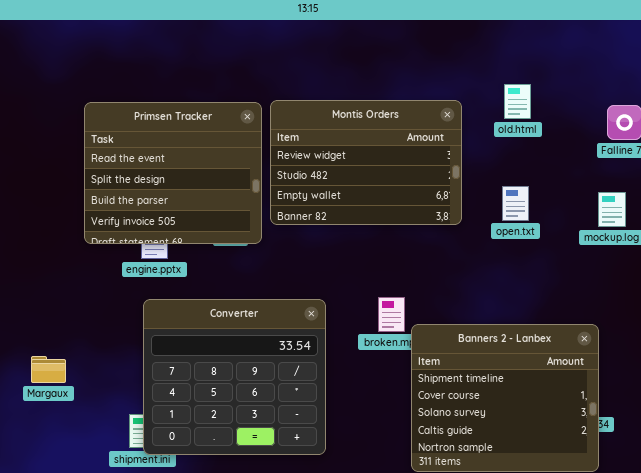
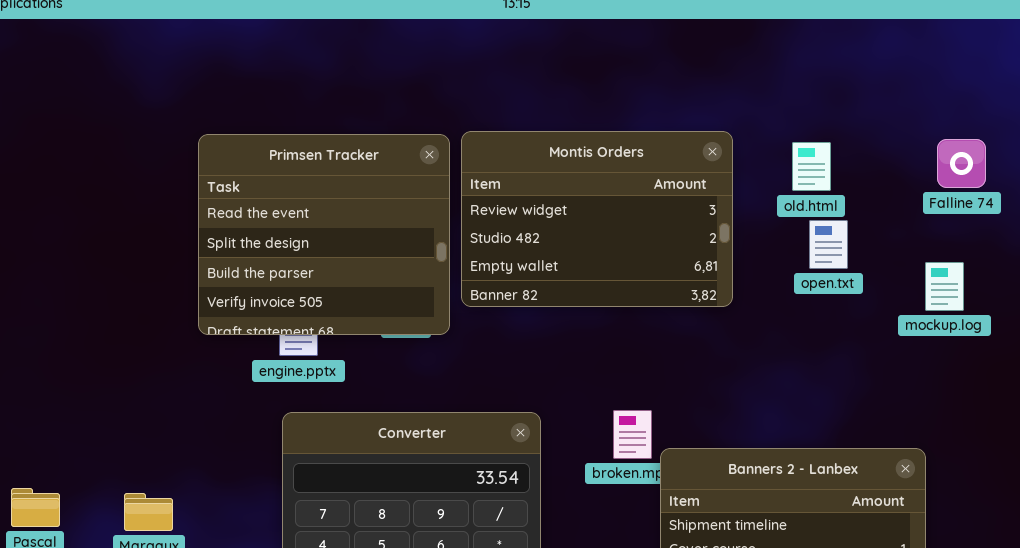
old.html: [504,84,531,119] -> [792,142,831,191], moved
open.txt: [502,186,529,221] -> [809,220,848,269], moved

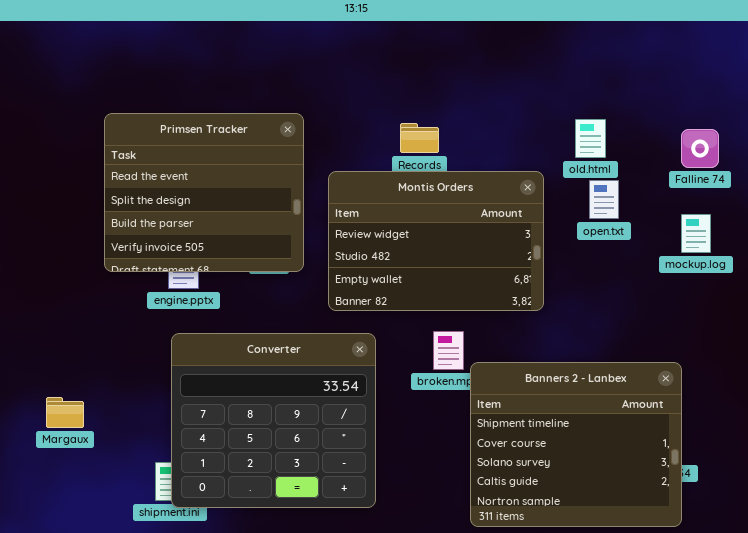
Montis Orders: [461,131,733,307] -> [328,171,544,311], moved
Falline 74: [937,139,986,188] -> [681,129,719,168], moved

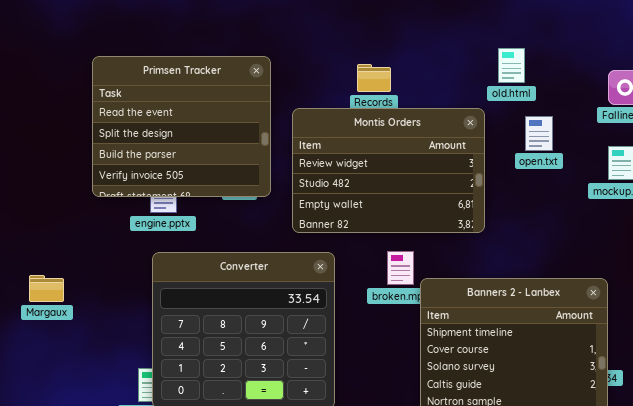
old.html: [575,119,606,158] -> [498,48,525,83], moved
Margaux: [46,397,84,428] -> [29,275,64,302], moved

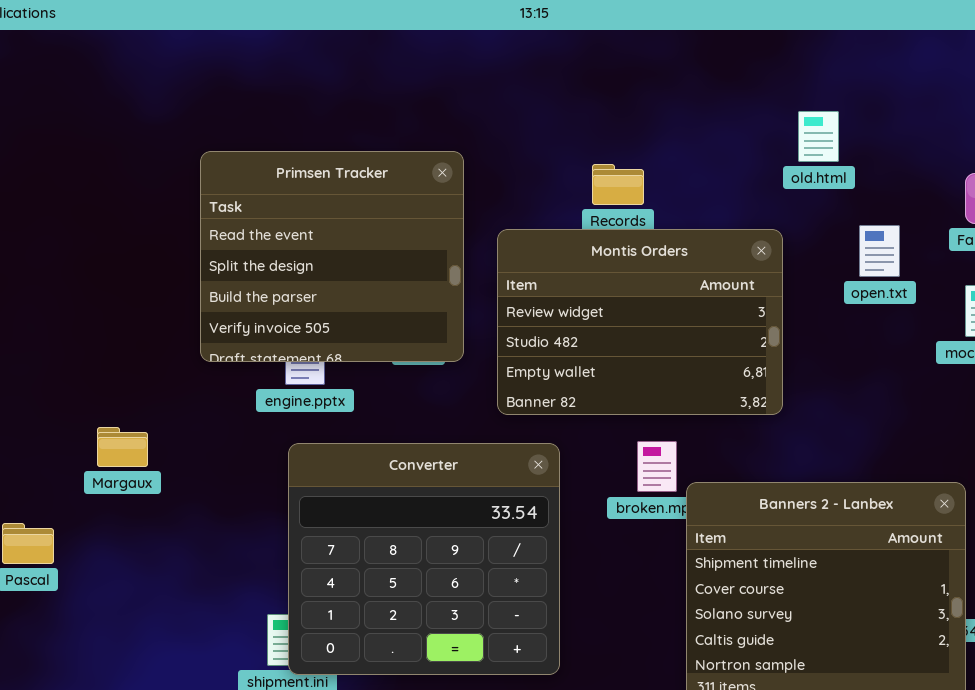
old.html: [498,48,525,83] -> [798,111,839,162], moved
open.txt: [525,116,553,151] -> [859,225,900,277], moved
Margaux: [29,275,64,302] -> [97,427,148,467], moved

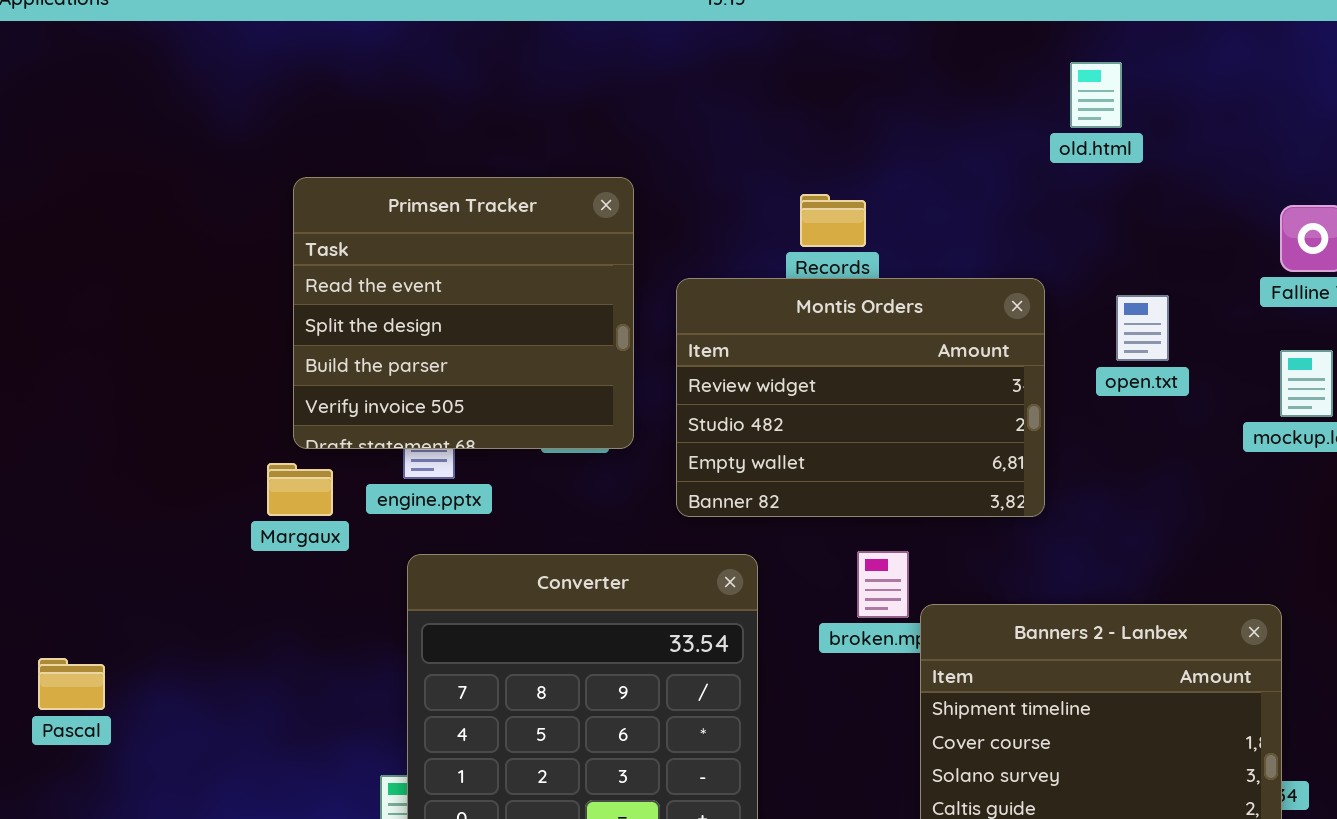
old.html: [798,111,839,162] -> [1070,62,1122,128], moved
open.txt: [859,225,900,277] -> [1116,295,1169,361], moved
Margaux: [97,427,148,467] -> [267,463,333,516], moved

